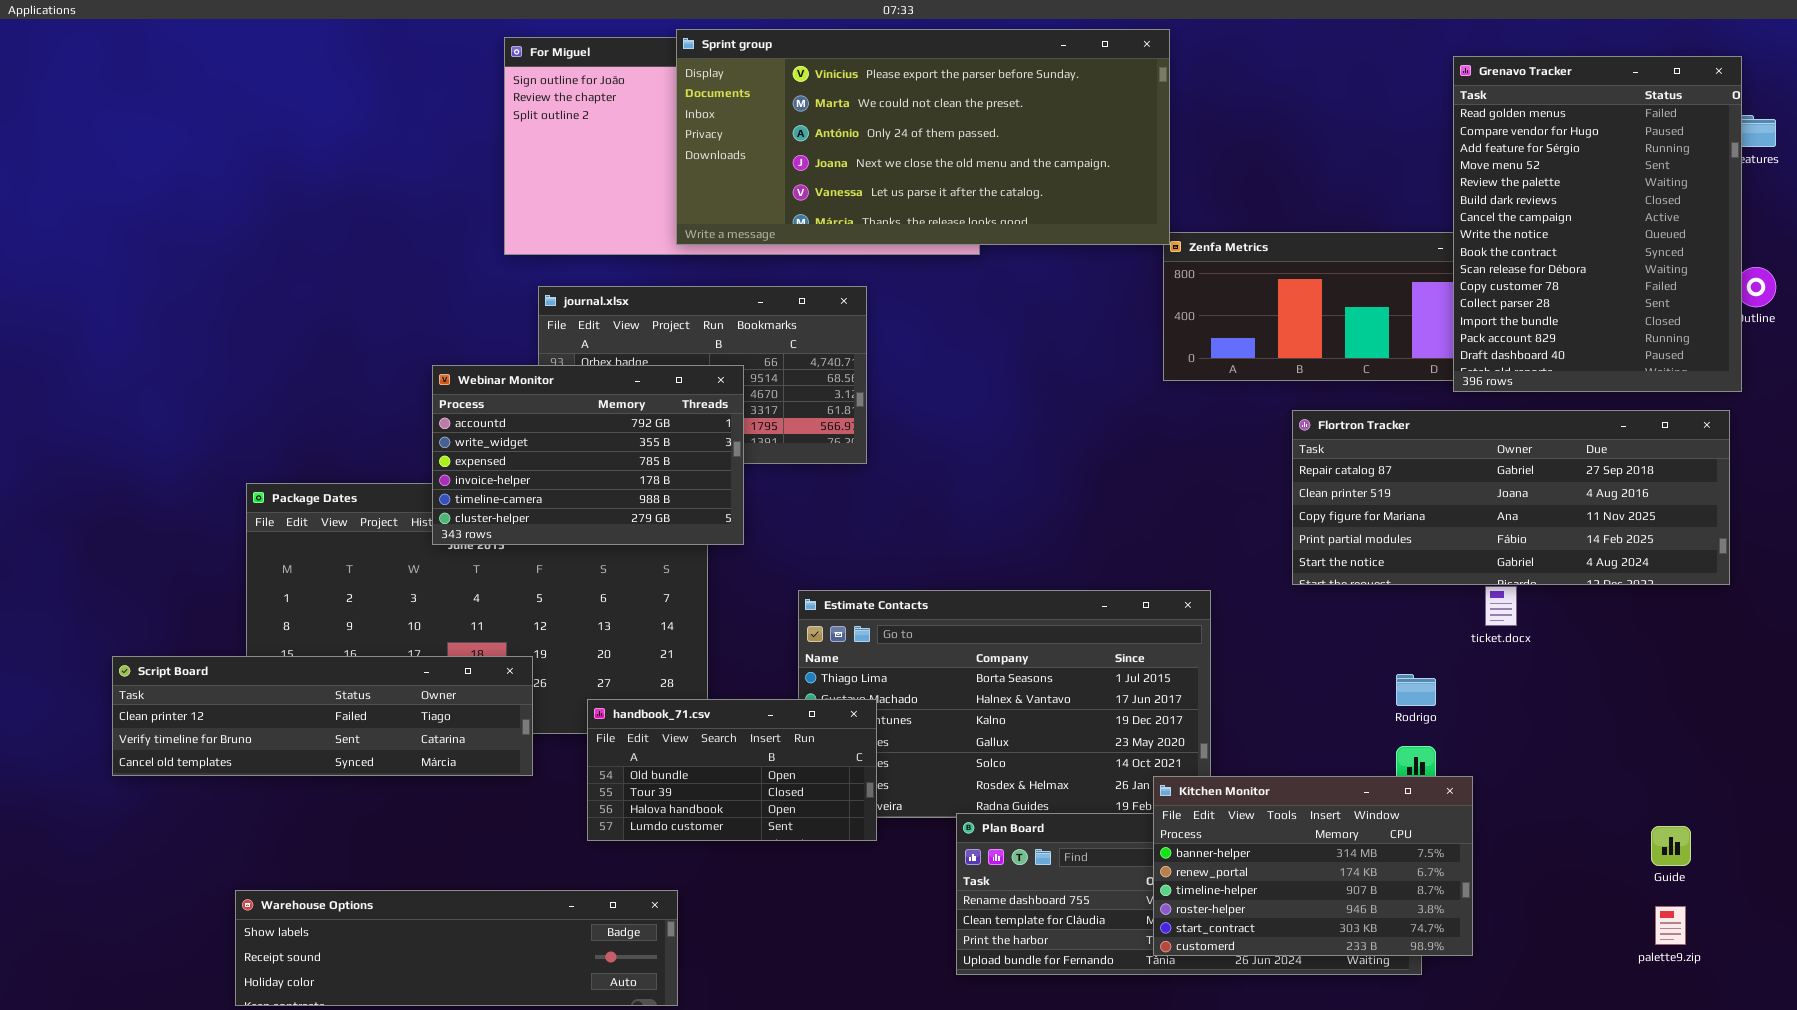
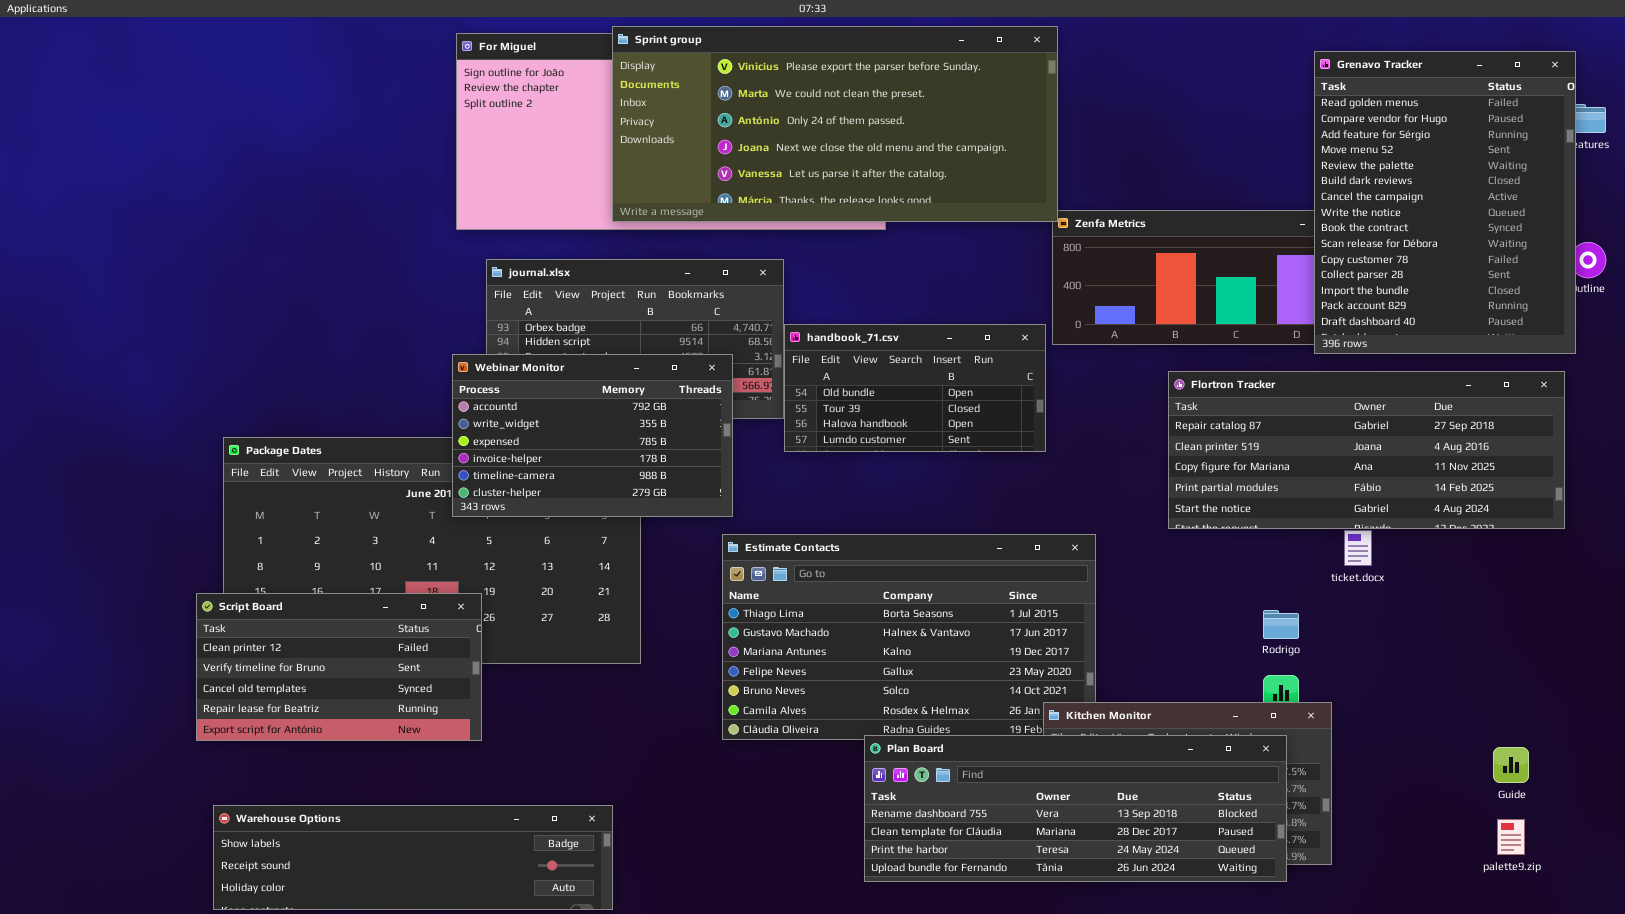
Webinar Monitor: [432,365,744,545] -> [452,354,733,517], moved
Script Board: [112,656,533,776] -> [196,593,482,741], resized
handbook_71.csv: [587,699,877,841] -> [784,324,1046,452], moved
Plan Board: [956,813,1422,975] -> [864,735,1287,882], raised

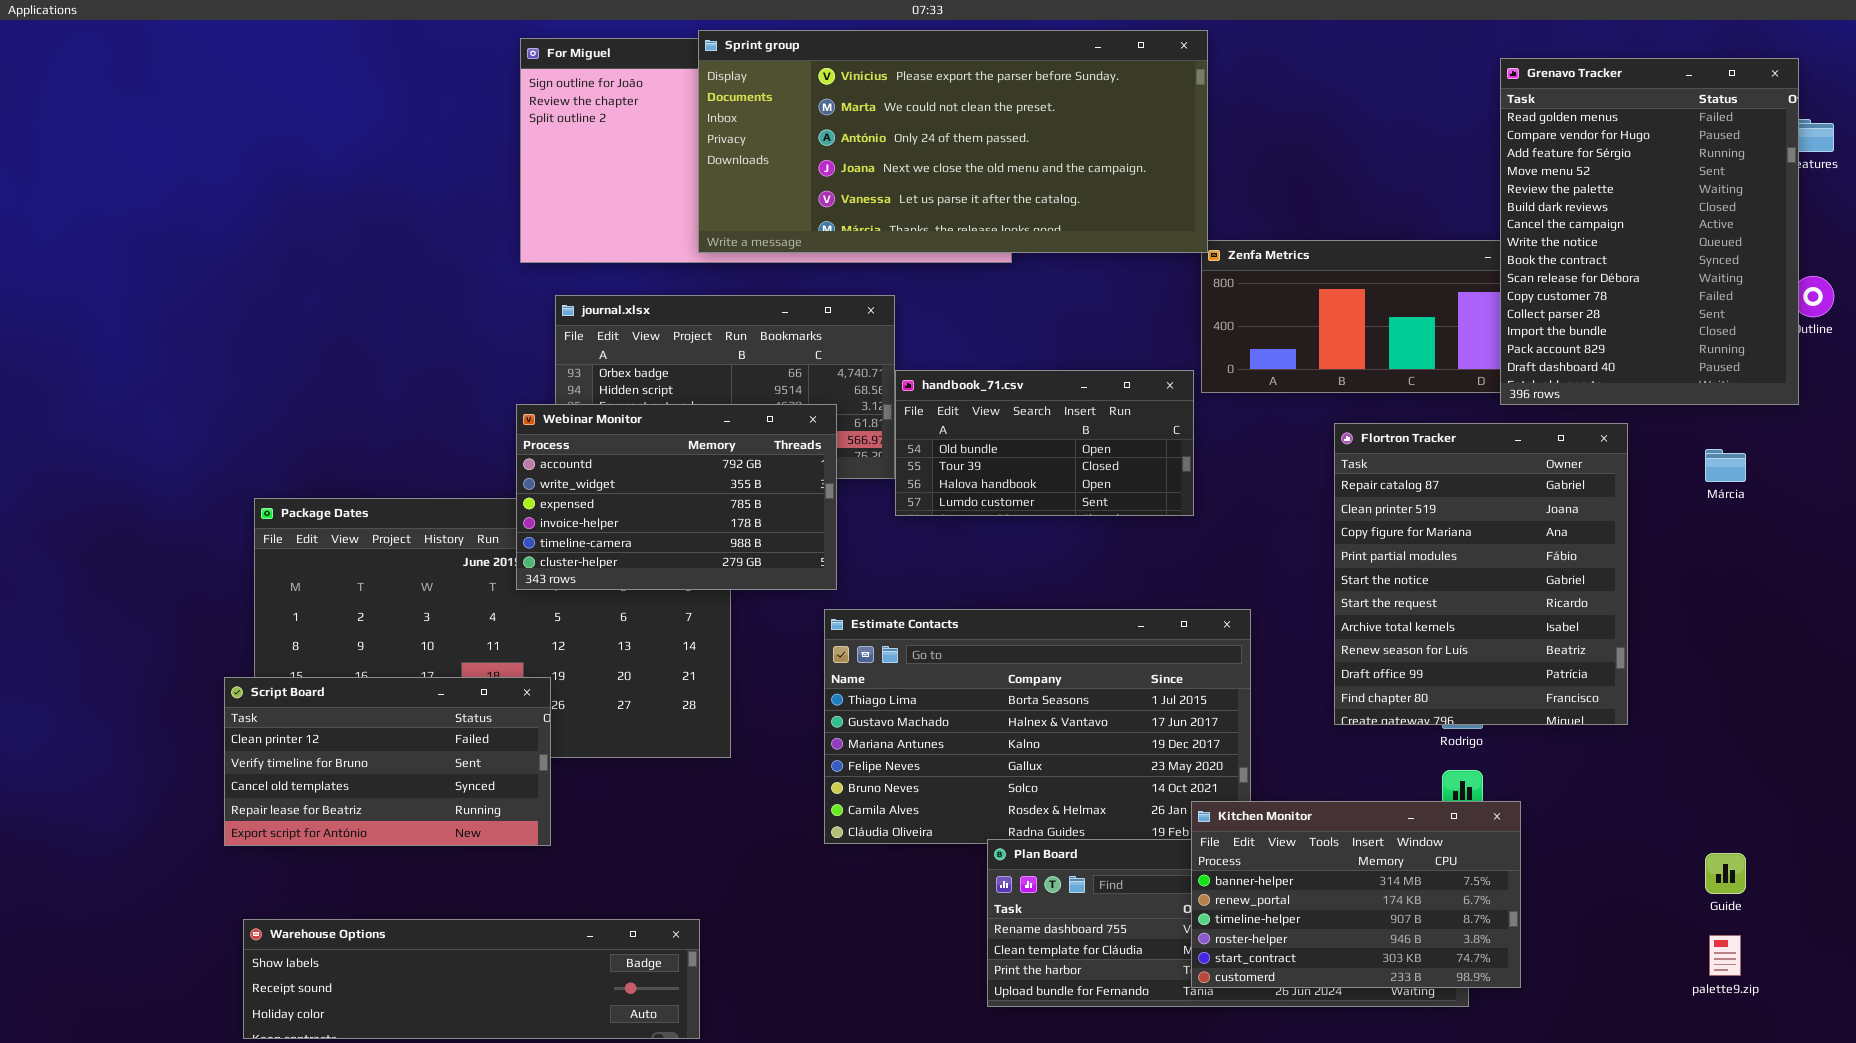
Flortron Tracker: [1168,371,1565,529] -> [1334,423,1628,725], resized
Kitchen Monitor: [1043,702,1332,865] -> [1191,801,1521,988], raised

